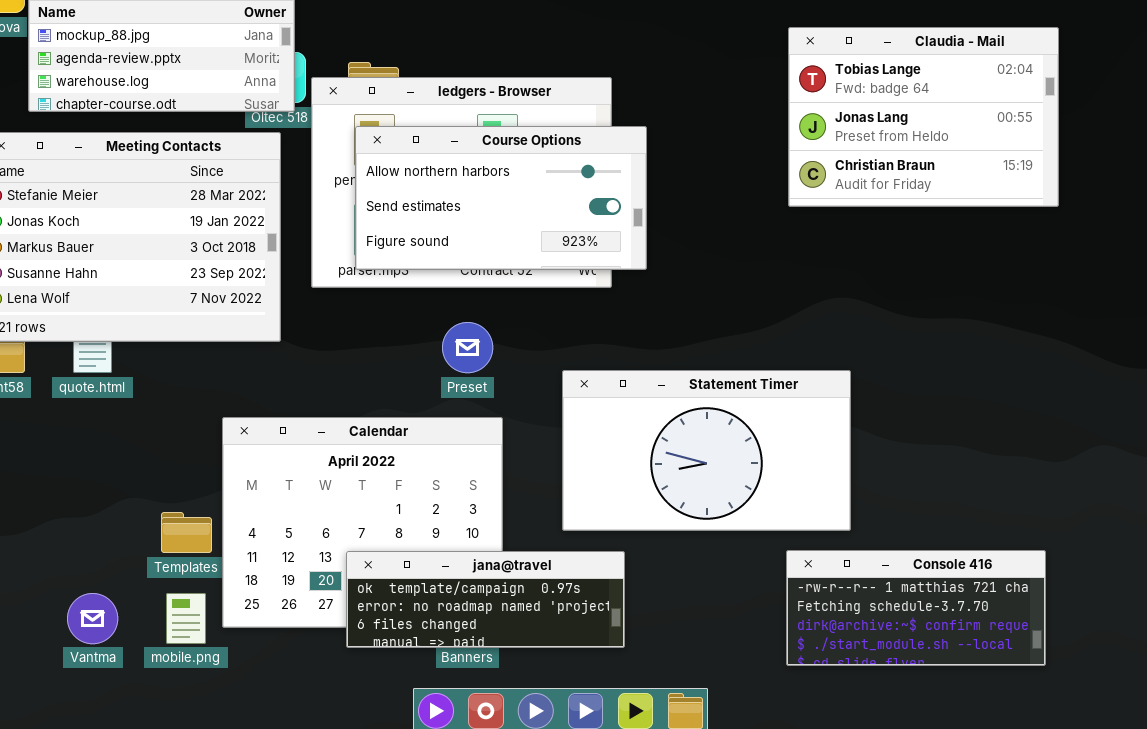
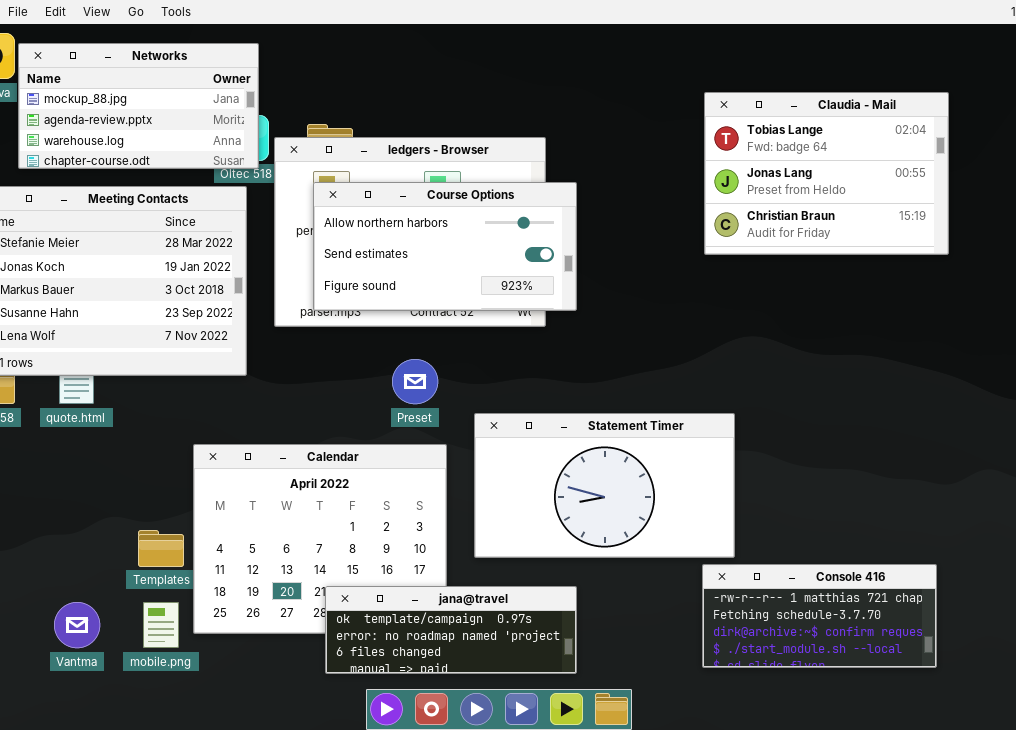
Statement Timer: [562,370,851,531] -> [474,413,735,558], moved
jana@travel: [346,551,625,648] -> [325,586,577,674], moved

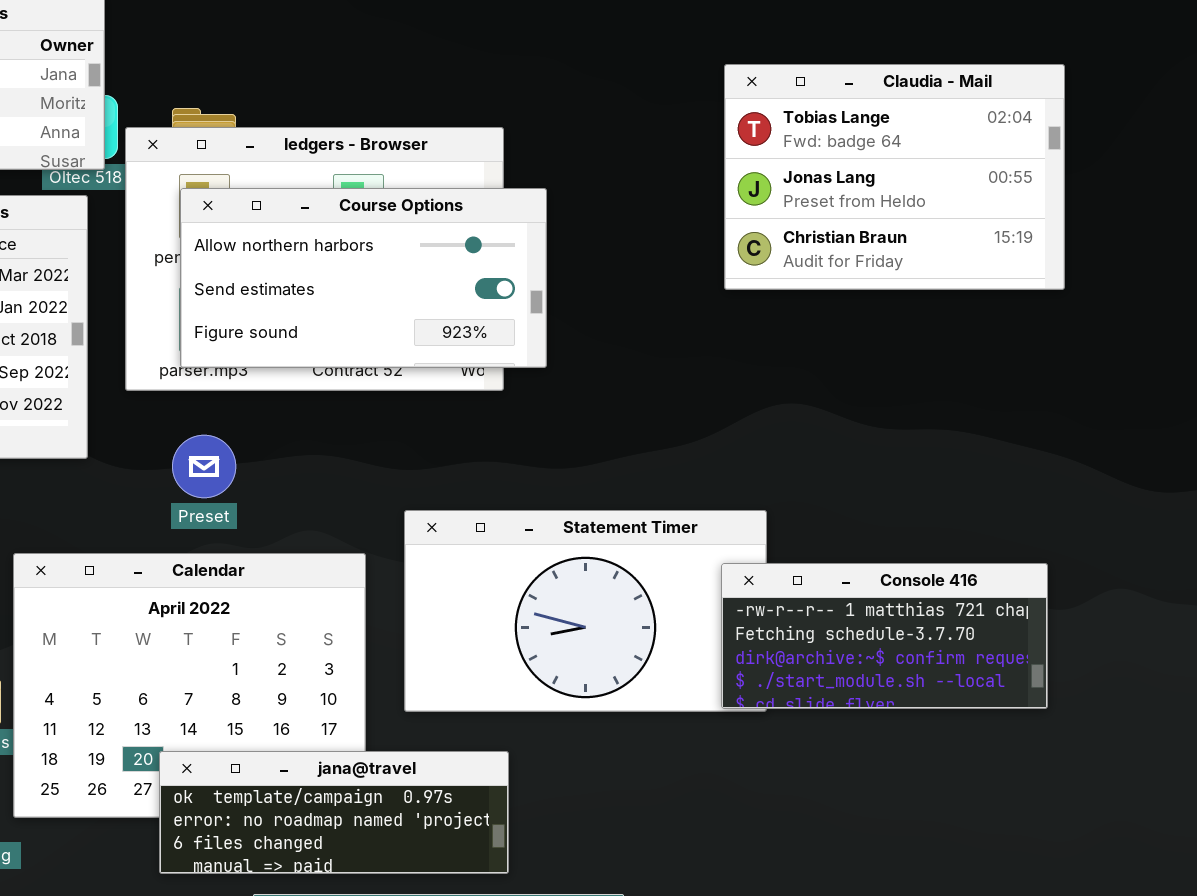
Preset: [392,359,438,404] -> [172,435,236,498], moved
Console 416: [702,564,937,668] -> [721,563,1048,709], moved
jana@travel: [325,586,577,674] -> [159,751,509,874], moved

